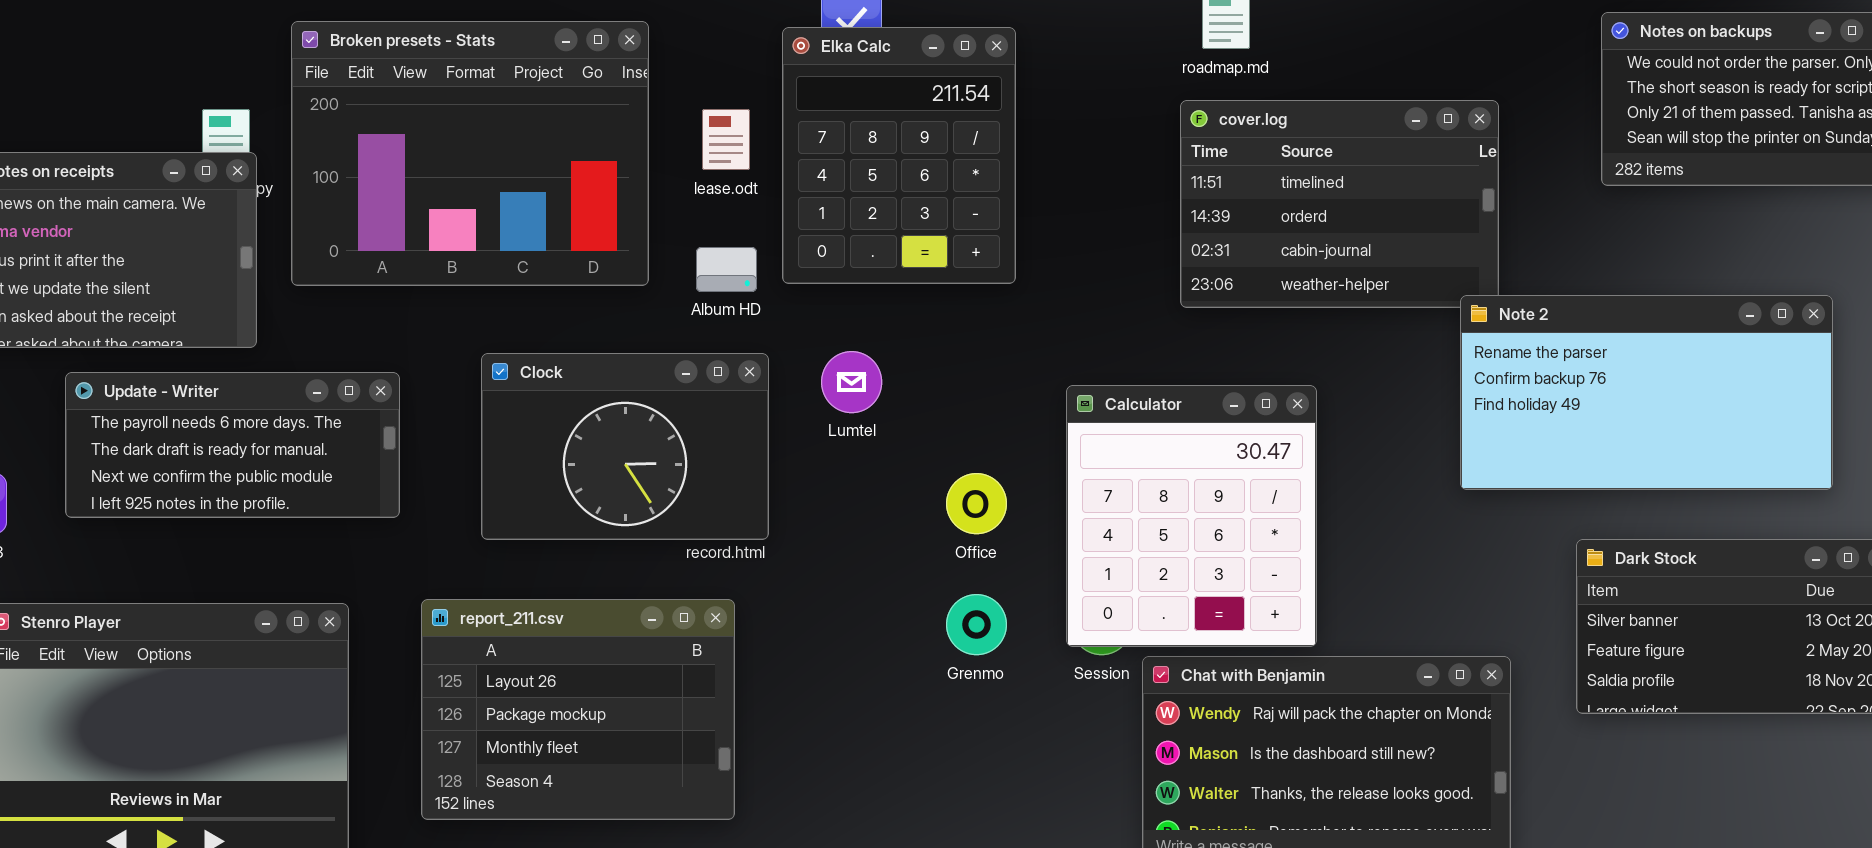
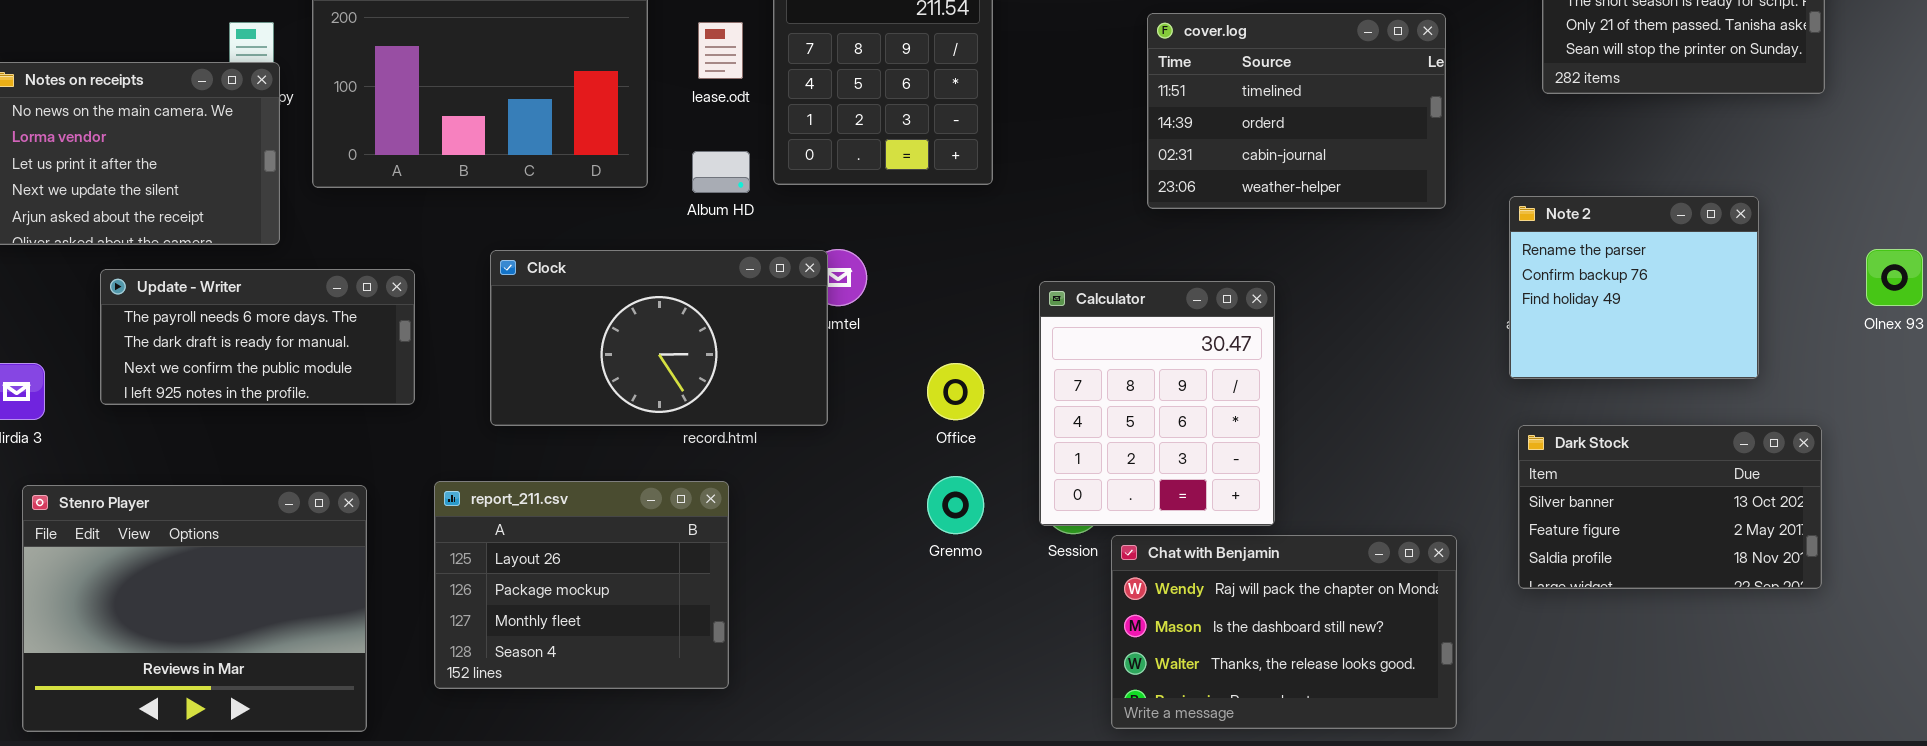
Note 2: [1460,295,1833,490] -> [1509,196,1759,379], resized
Clock: [481,353,769,540] -> [490,250,828,426], resized

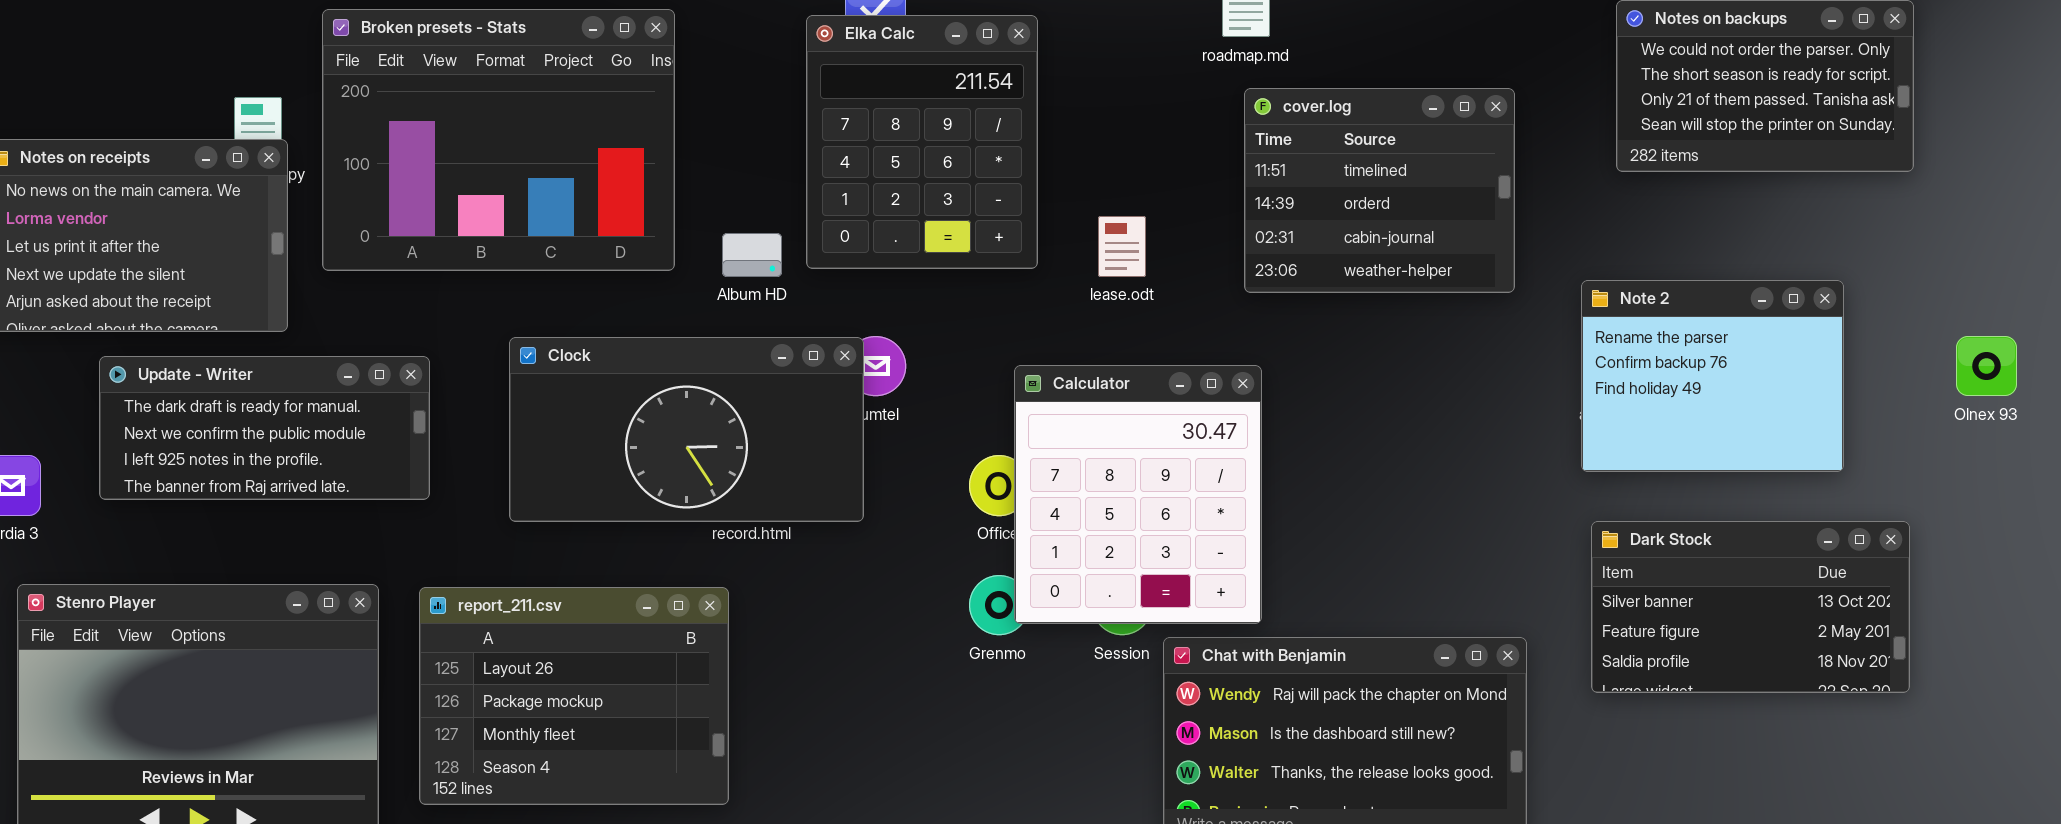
cover.log: [1147,13,1446,209] -> [1244,88,1515,293], resized
lease.odt: [698,22,743,79] -> [1098,216,1146,277], moved
Update - Writer: [100,269,415,405] -> [99,356,430,500], scrolled down 1 row
Calculator: [1039,281,1275,526] -> [1014,365,1262,624], moved
report_211.csv: [434,481,729,689] -> [419,587,729,805], moved

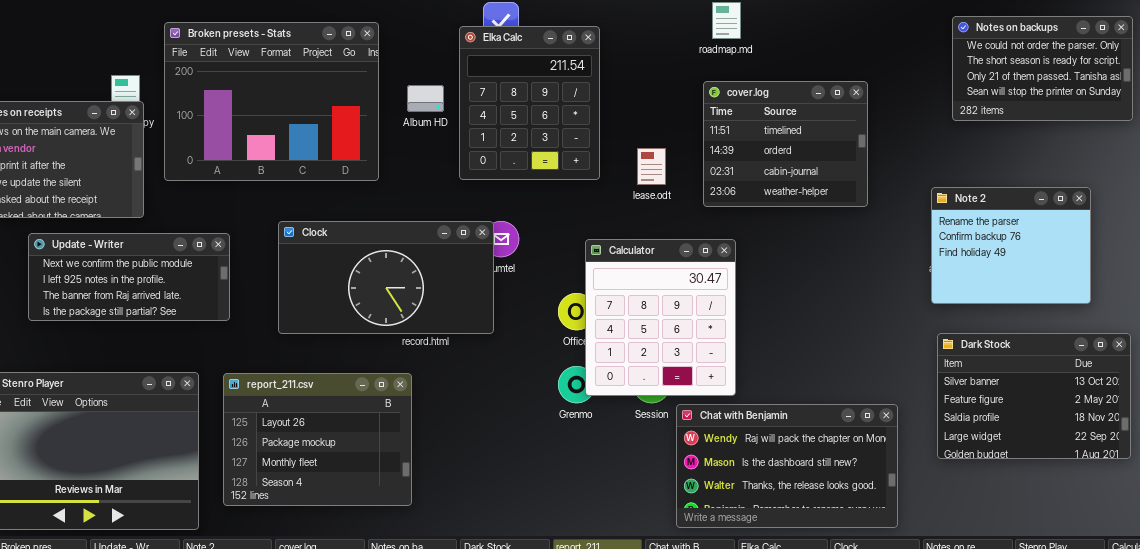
cover.log: [1244,88,1515,293] -> [703,81,868,207], moved
Album HD: [722,233,782,277] -> [407,85,444,112], moved
Update - Writer: [99,356,430,500] -> [28,233,230,321], scrolled down 1 row
Dark Stock: [1591,521,1910,693] -> [937,333,1131,459], resized

